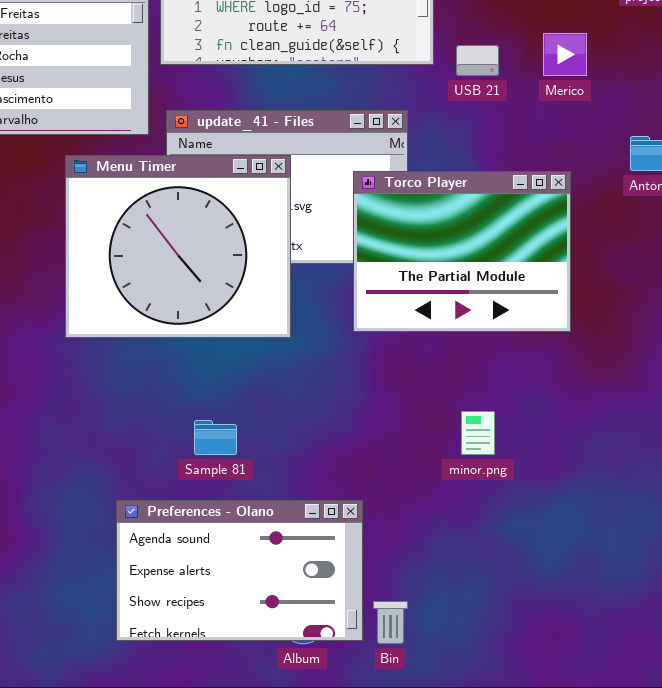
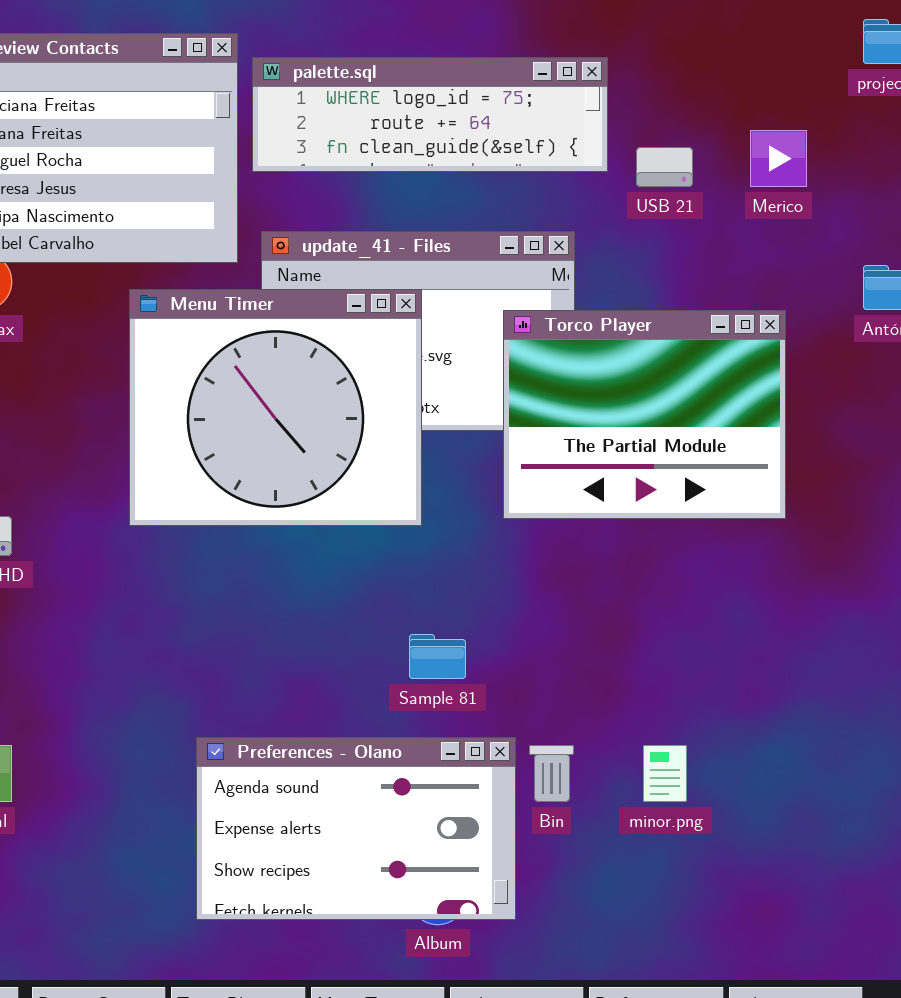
minor.png: [461,411,495,455] -> [643,745,687,802], moved
Sample 81: [194,420,237,455] -> [409,634,466,679], moved
Bin: [373,601,408,644] -> [529,745,574,802], moved

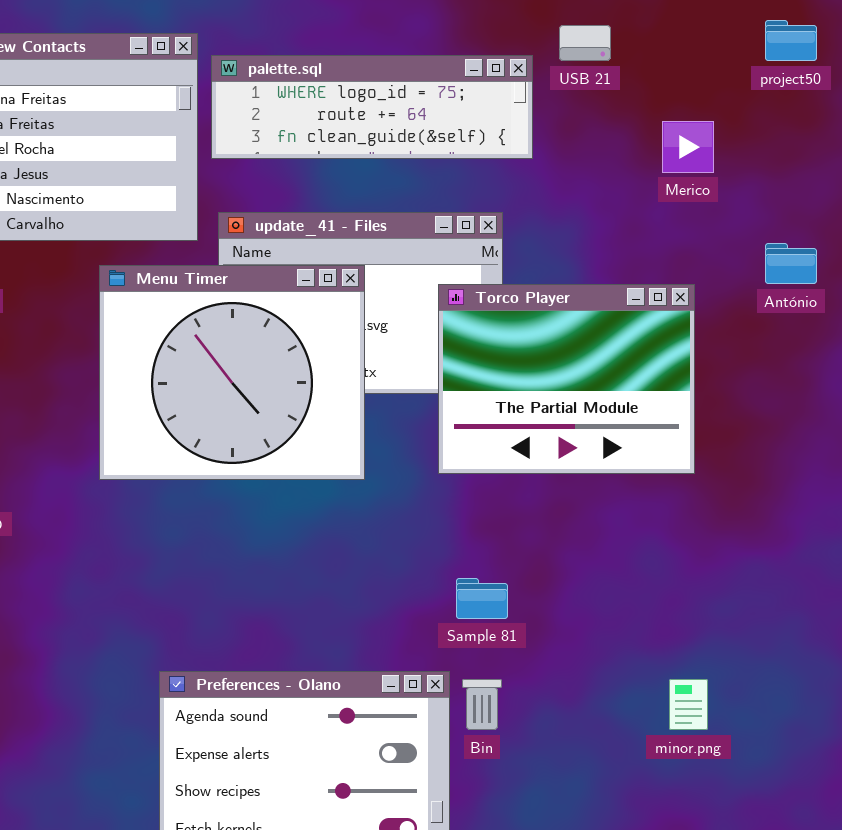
USB 21: [636,147,693,187] -> [559,25,611,61], moved
Sample 81: [409,634,466,679] -> [456,578,508,619], moved
minor.png: [643,745,687,802] -> [669,679,708,730], moved

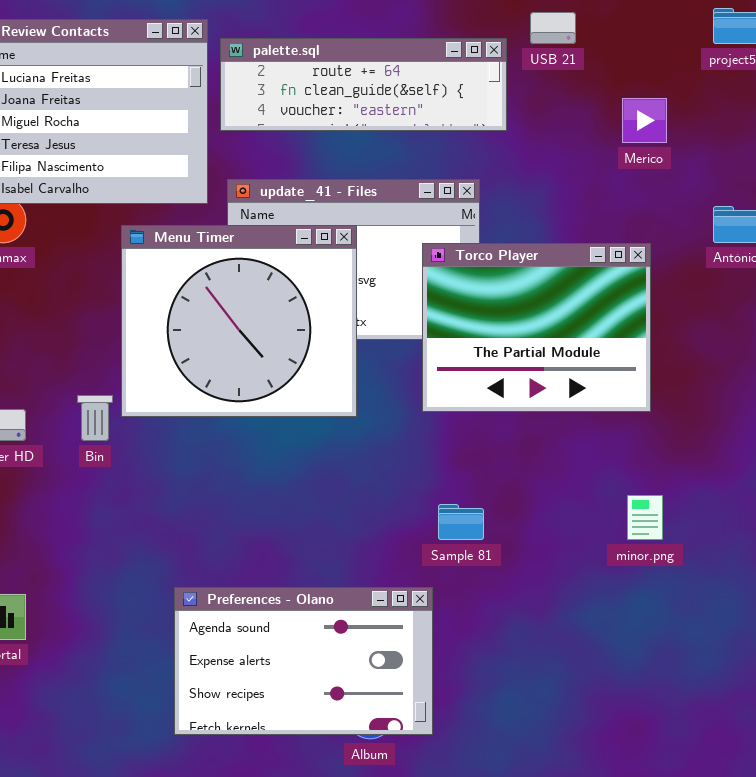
palette.sql: [211,55,533,159] -> [220,38,507,131], scrolled down 1 row
Bin: [462,679,502,730] -> [77,395,113,441], moved
minor.png: [669,679,708,730] -> [627,495,663,540], moved

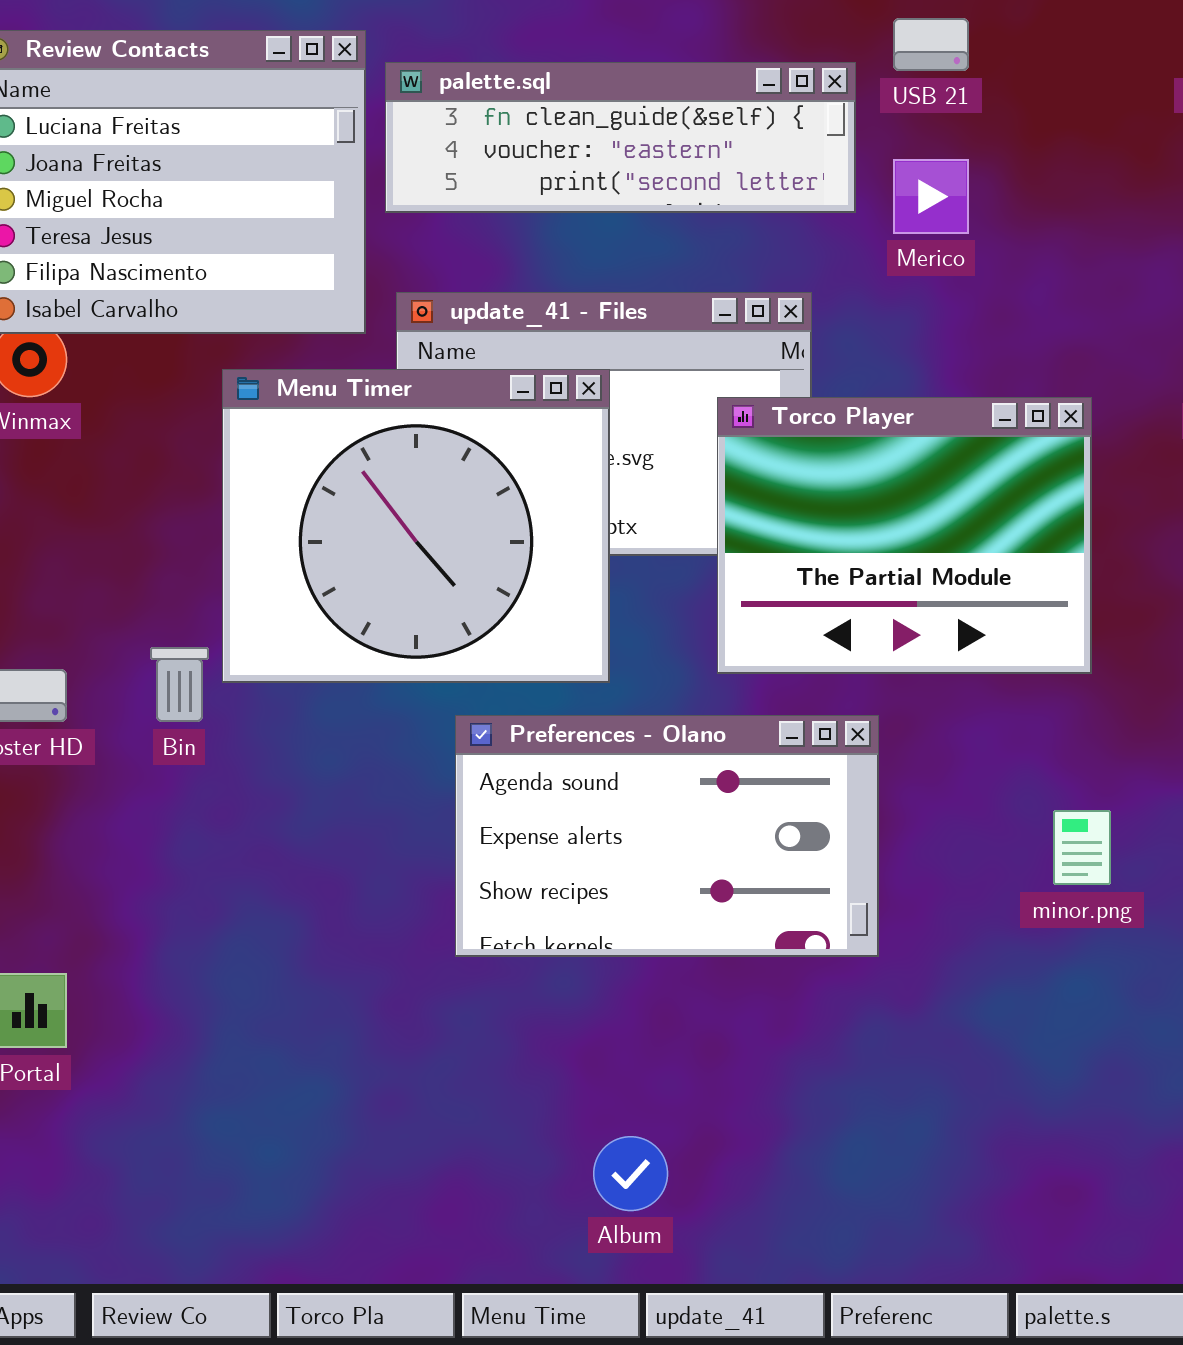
palette.sql: [220,38,507,131] -> [385,62,856,213], scrolled down 1 row
Merico: [622,98,667,143] -> [893,159,969,234], moved
Preferences - Olano: [174,587,433,735] -> [455,715,879,957], moved

